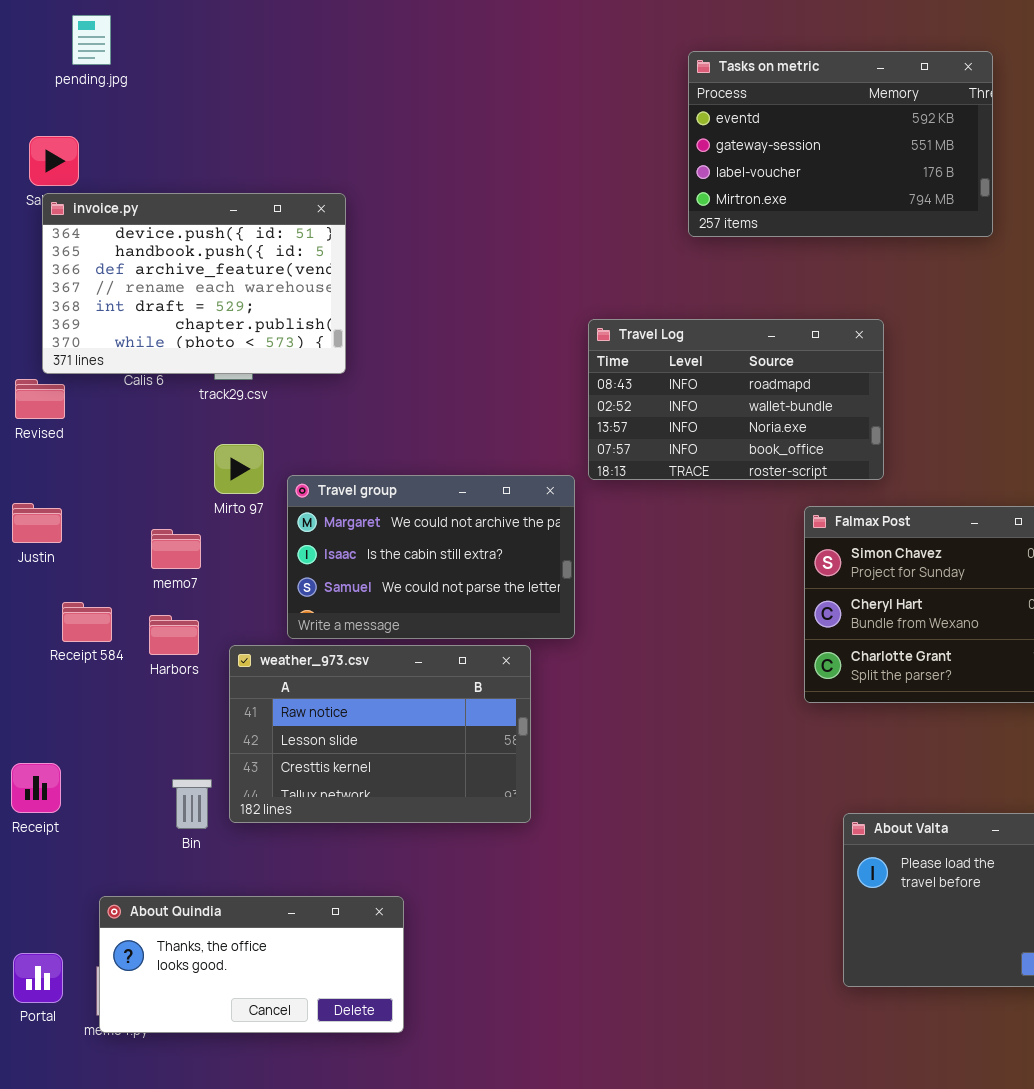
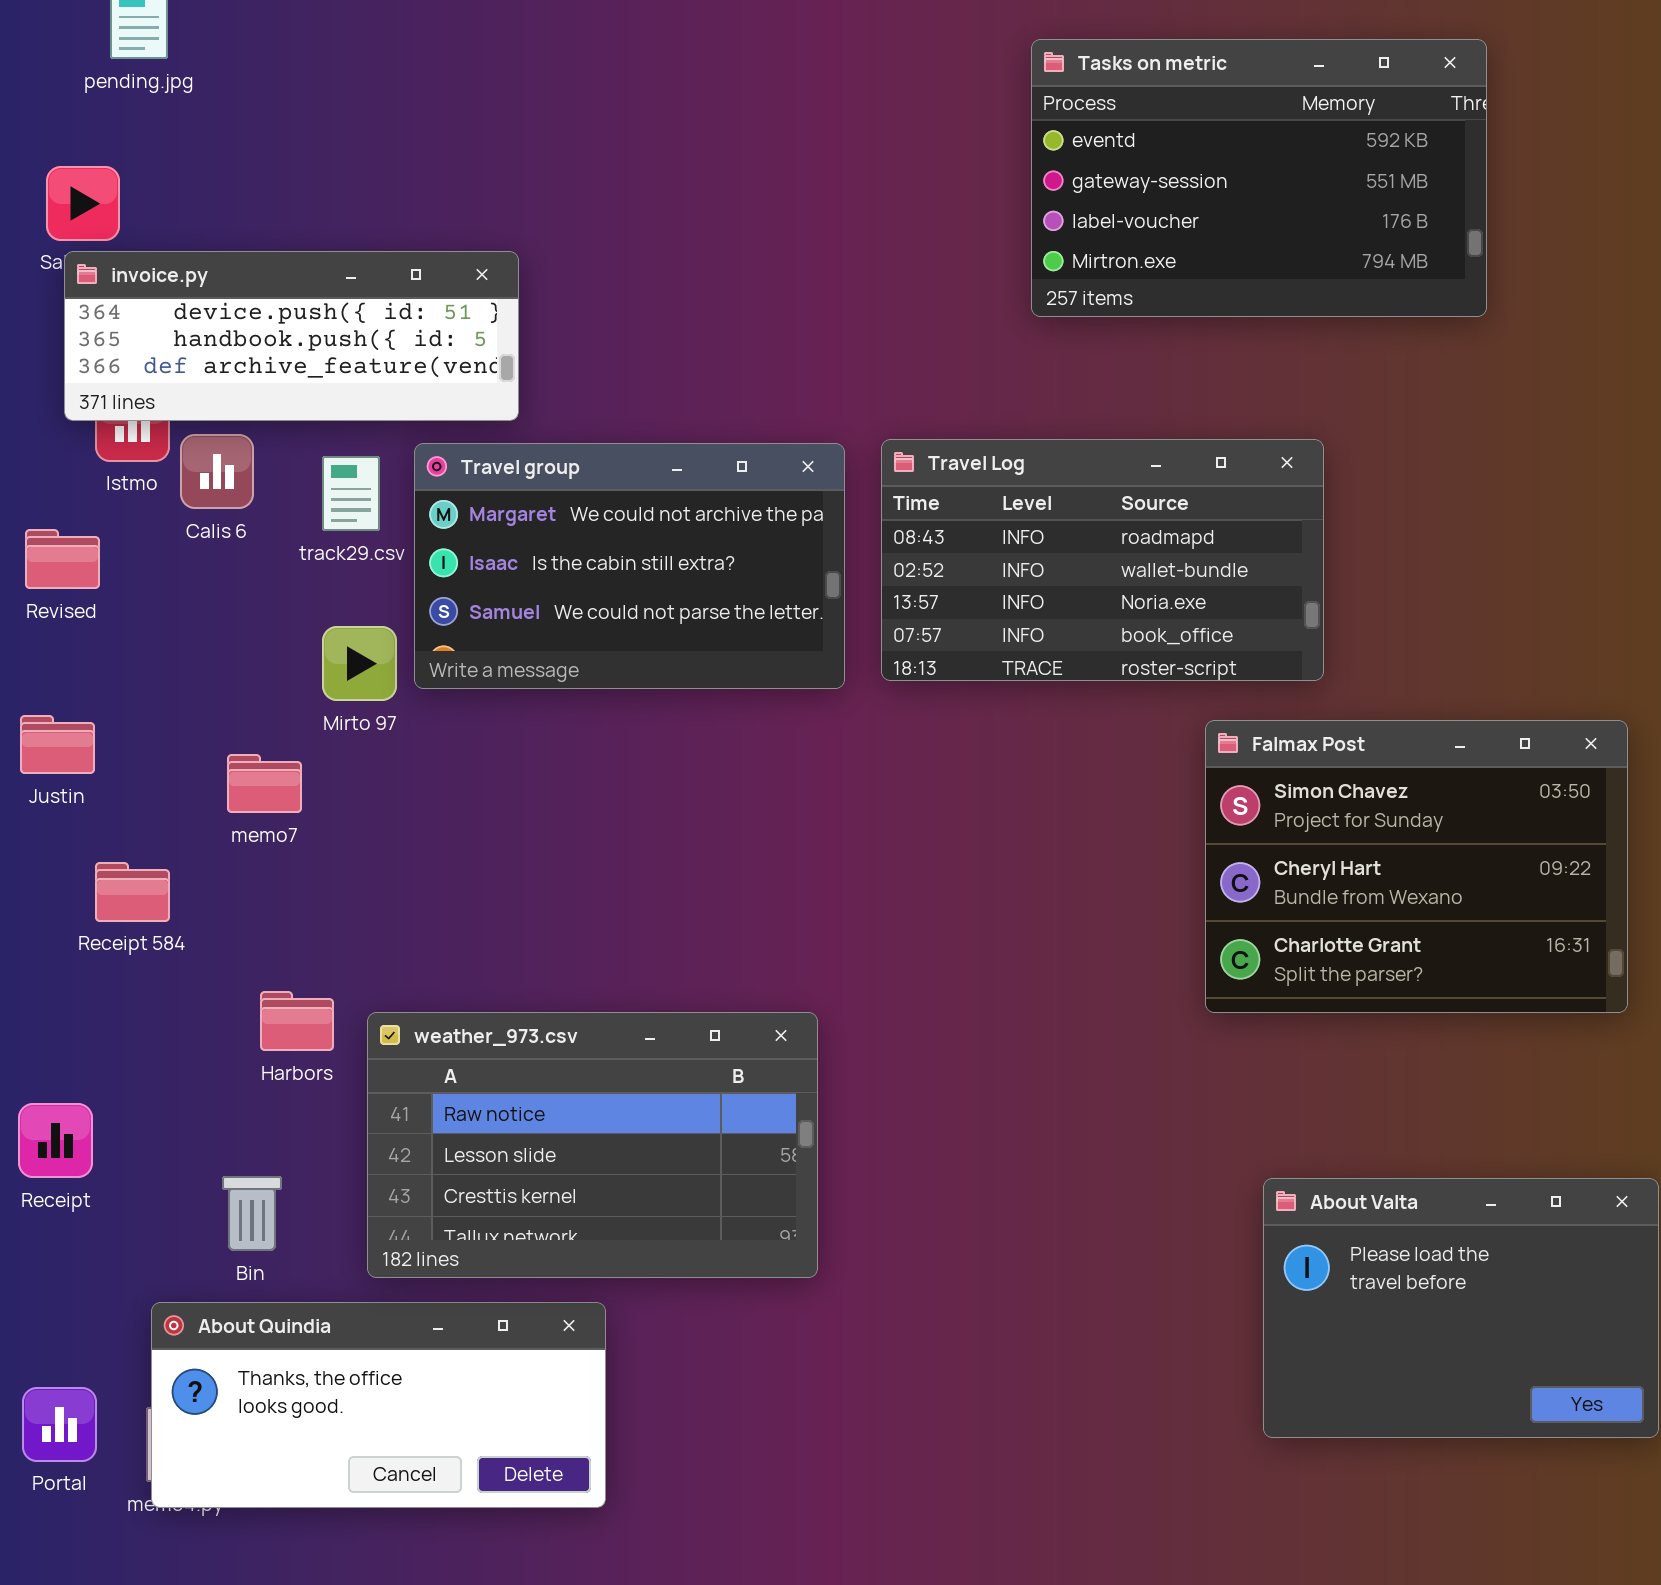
invoice.py: [42,193,346,374] -> [64,251,519,421], resized
Travel group: [287,475,575,639] -> [414,443,845,689], moved
Harbors: [149,615,199,655] -> [260,991,334,1051], moved
weather_973.csv: [229,645,531,823] -> [367,1012,818,1278], moved
Bin: [172,779,212,829] -> [222,1176,282,1251], moved

